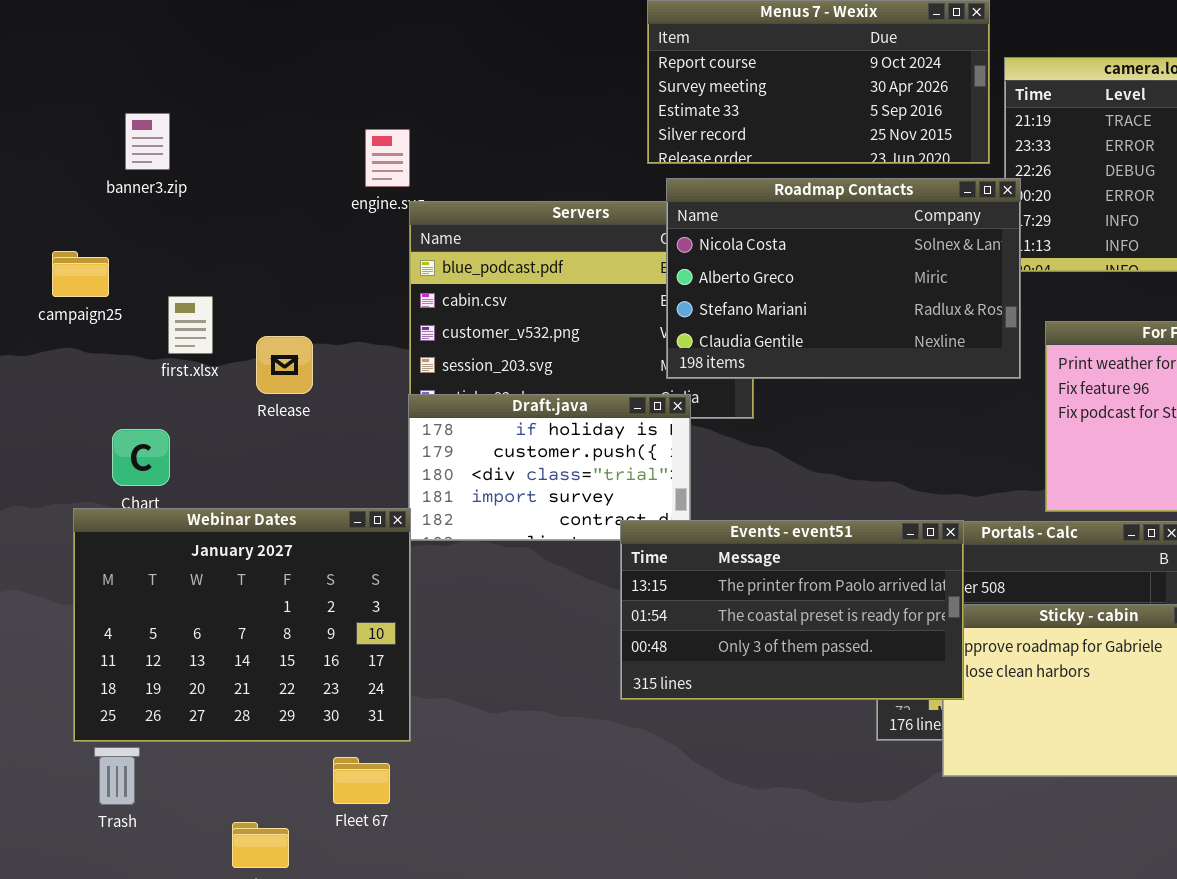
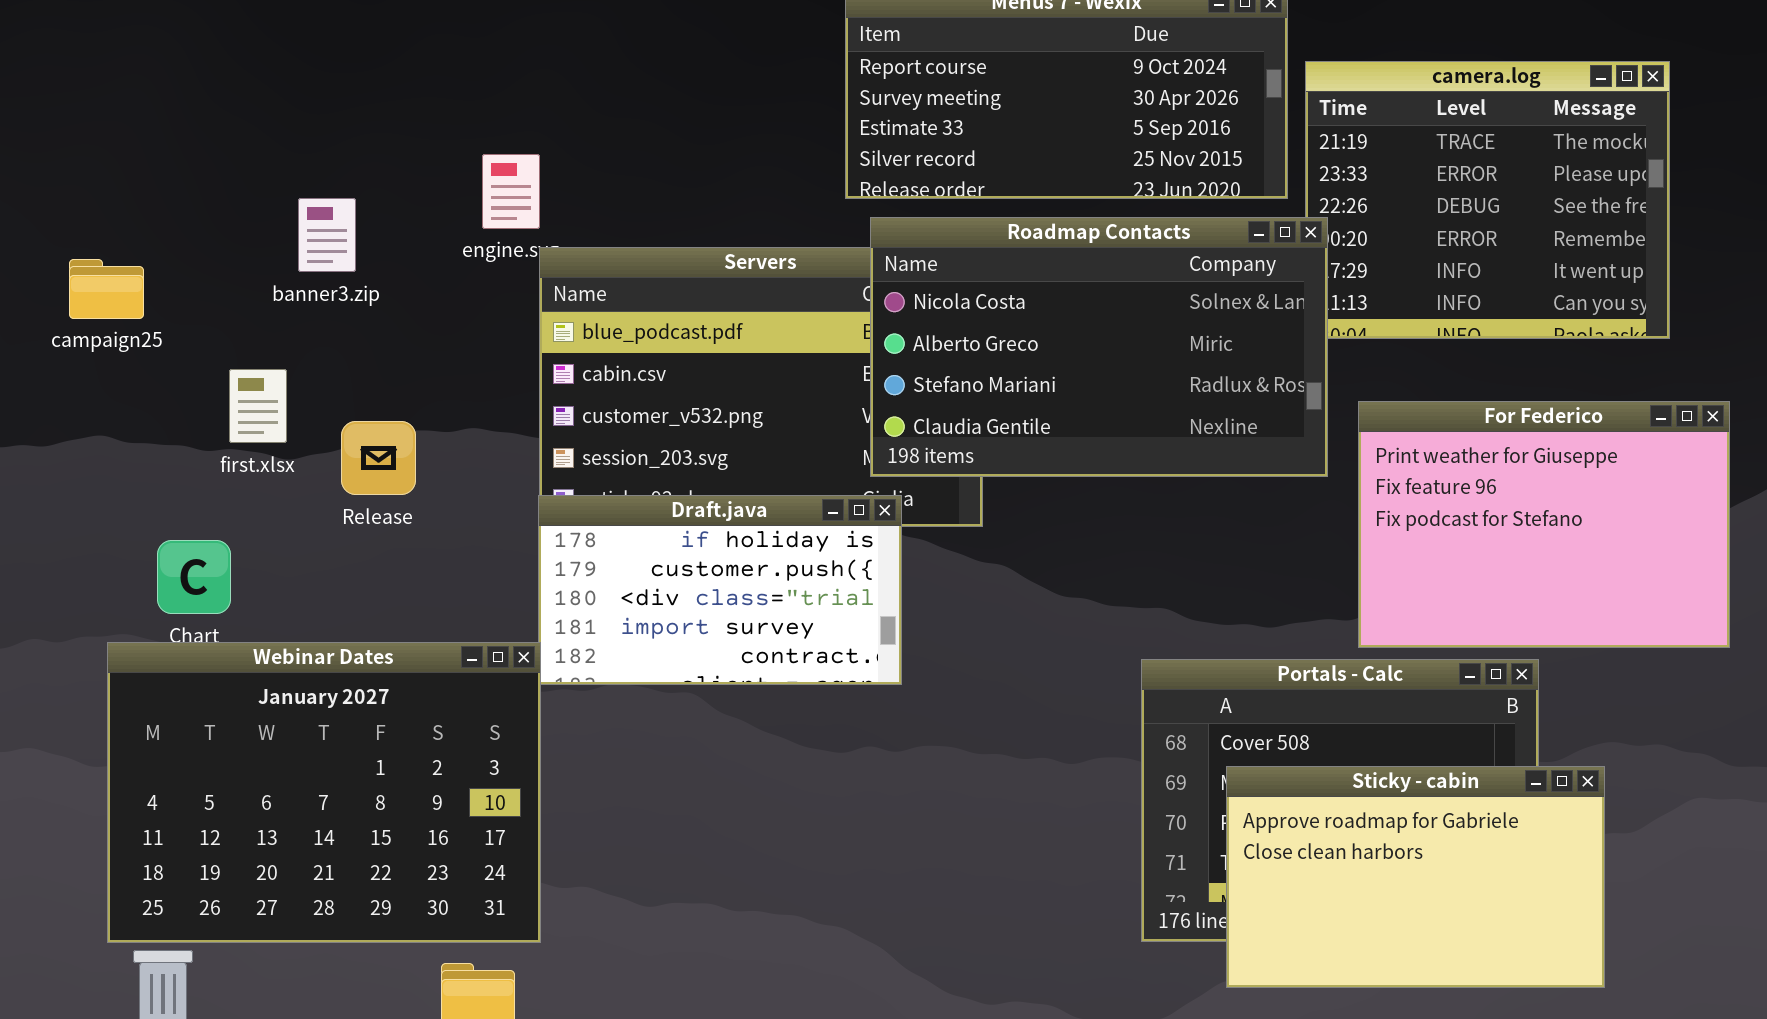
banner3.zip: [125,113,170,170] -> [298,198,356,272], moved
campaign25: [52,251,109,297] -> [69,259,144,319], moved
Events - event51: [620,520,964,700] -> none, closed

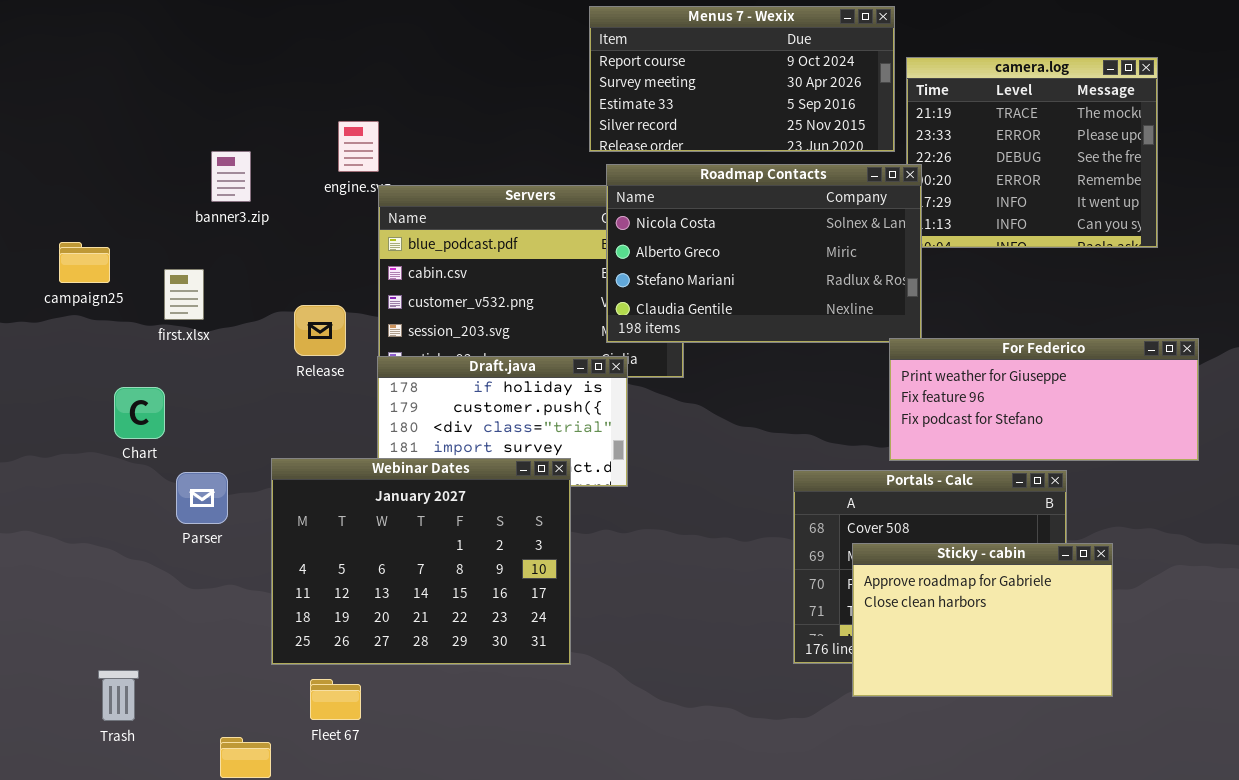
campaign25: [69,259,144,319] -> [59,242,110,283], moved
For Federico: [1358,401,1730,648] -> [889,338,1199,461], resized
Release: [341,421,416,495] -> [294,305,346,356], moved
Webinar Dates: [107,642,541,943] -> [271,458,571,665], moved

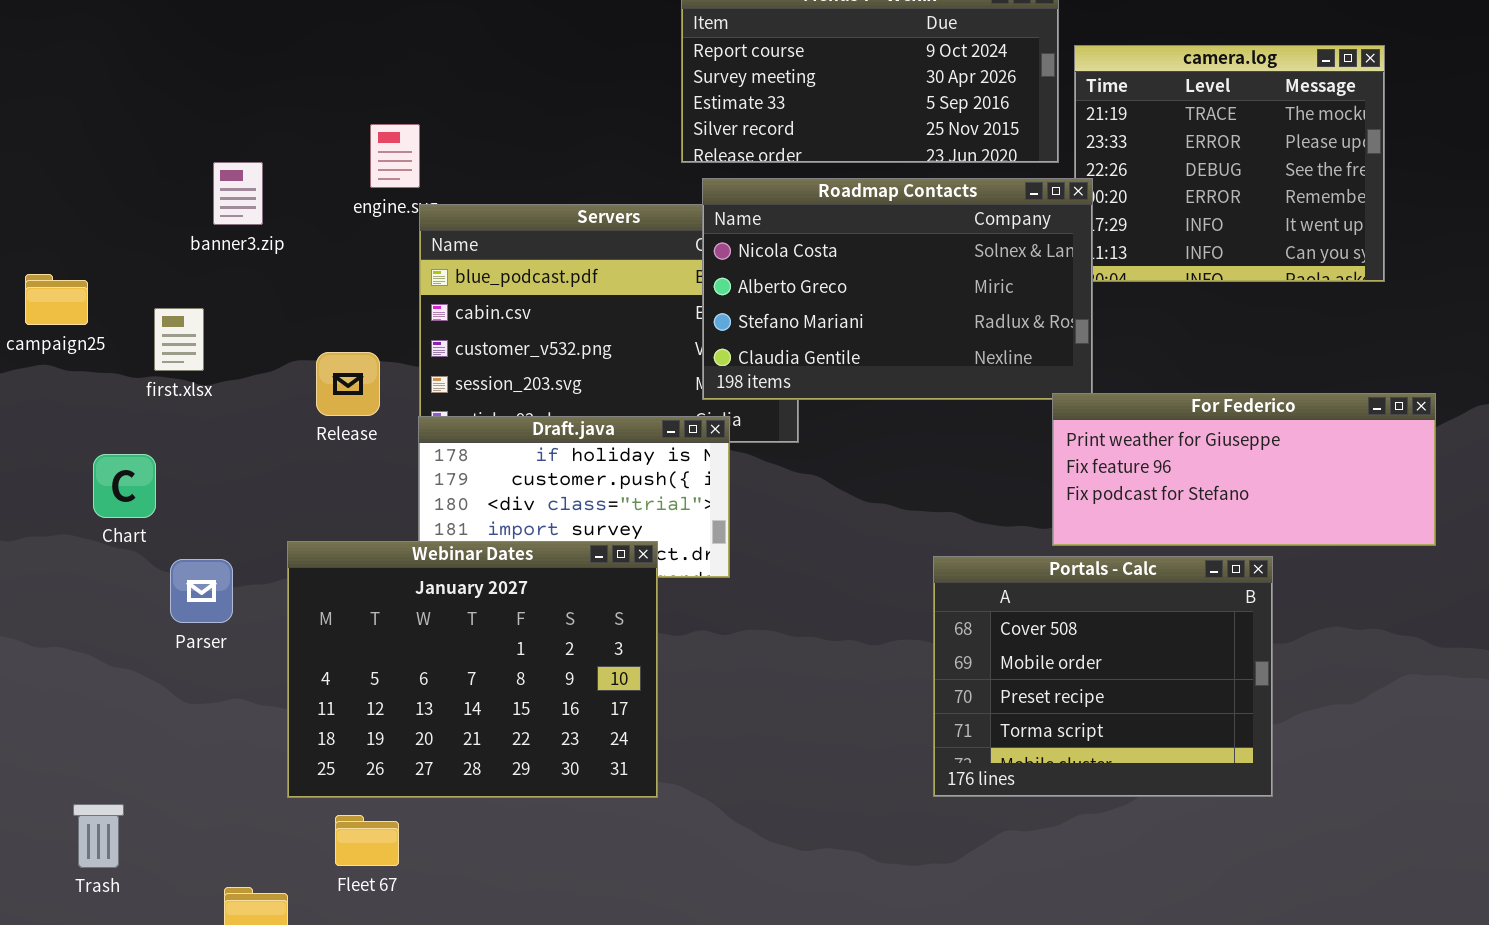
Sticky - cabin: [852,543,1113,697] -> none, closed

